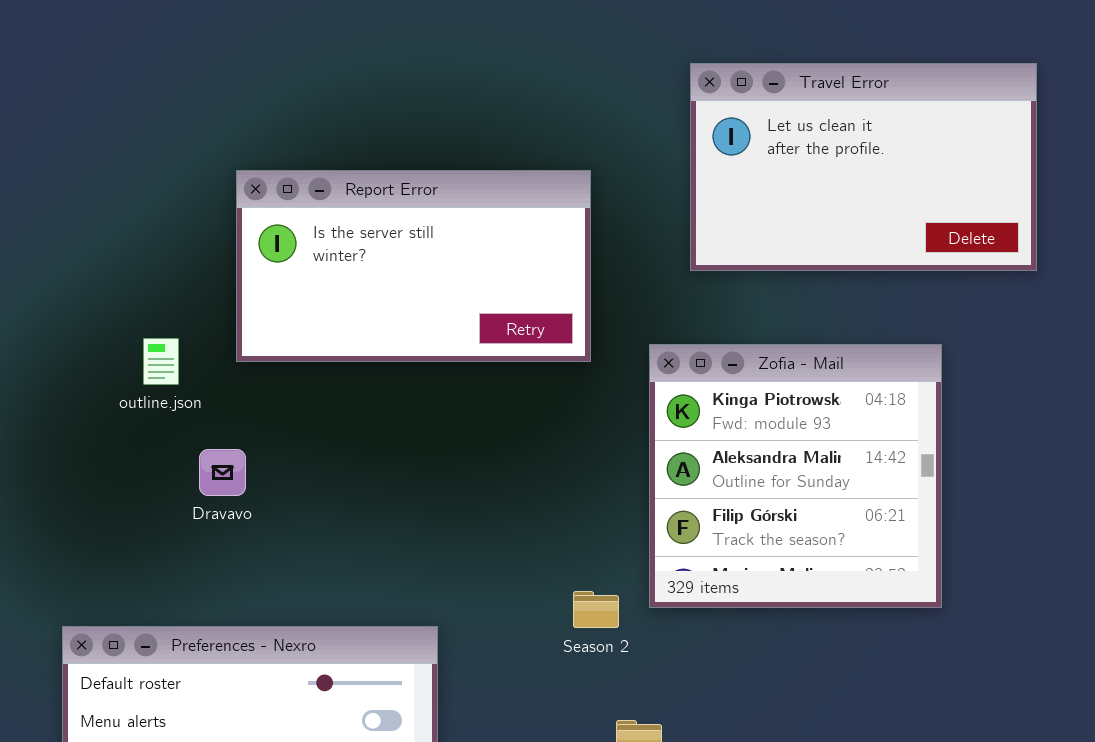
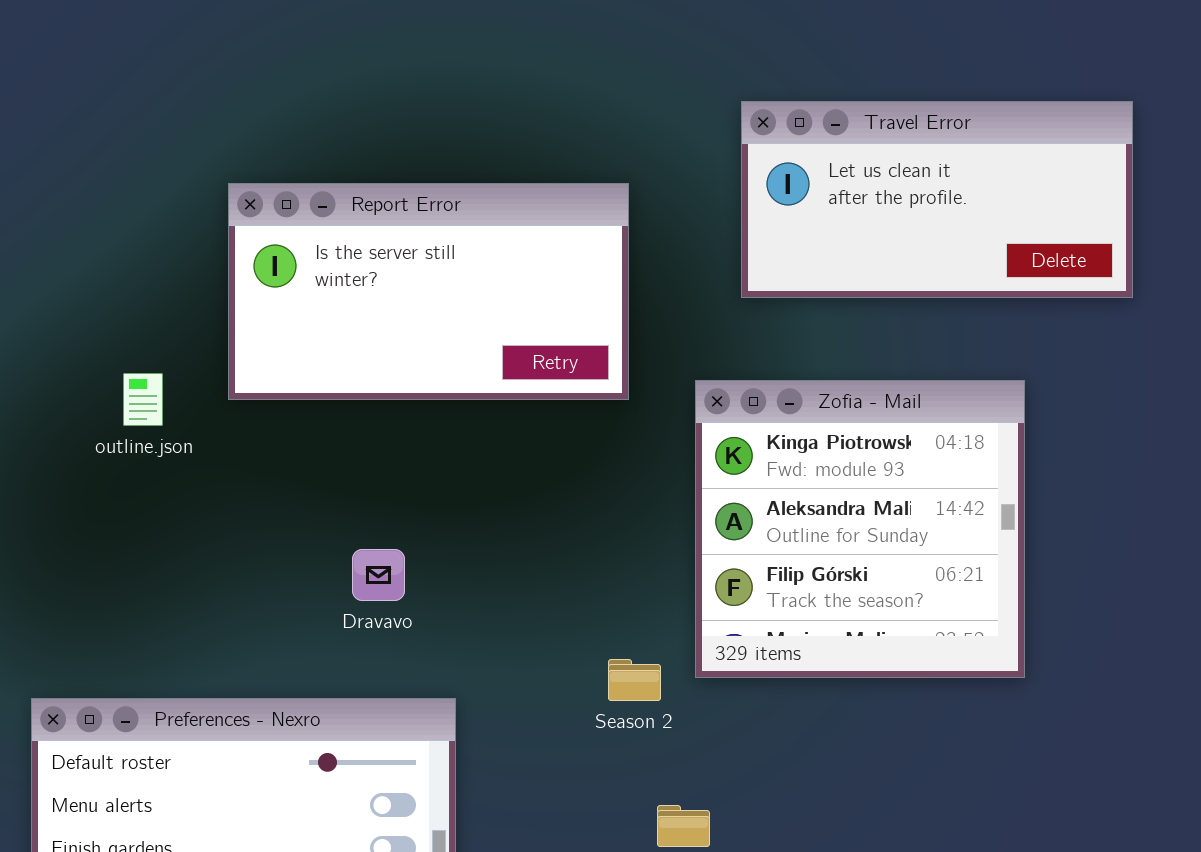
Travel Error: [690,63,1037,271] -> [741,101,1133,298], resized
Dravavo: [199,449,246,496] -> [352,549,405,601], moved

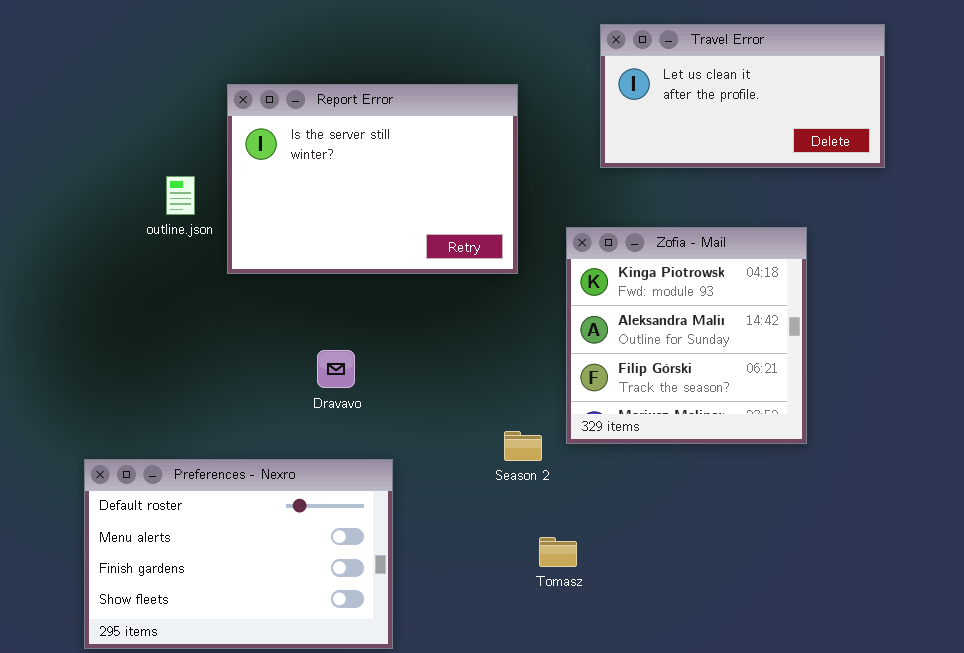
Report Error: [228,183,629,400] -> [227,84,518,274], resized
outline.json: [123,373,163,426] -> [166,176,195,215], moved

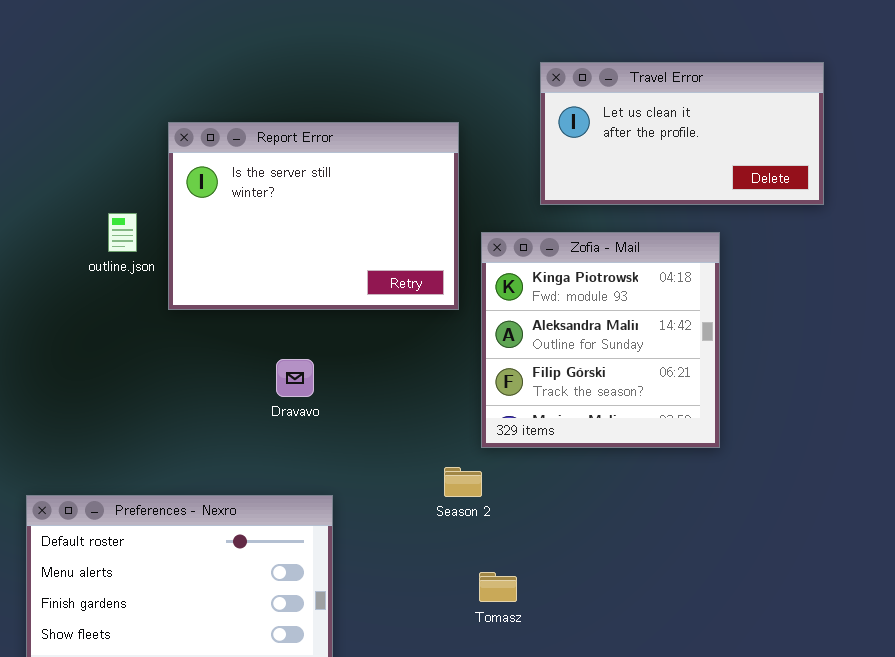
Zofia - Mail: [566,227,807,444] -> [481,232,720,448], moved
Dravavo: [317,350,355,388] -> [276,359,314,397], moved

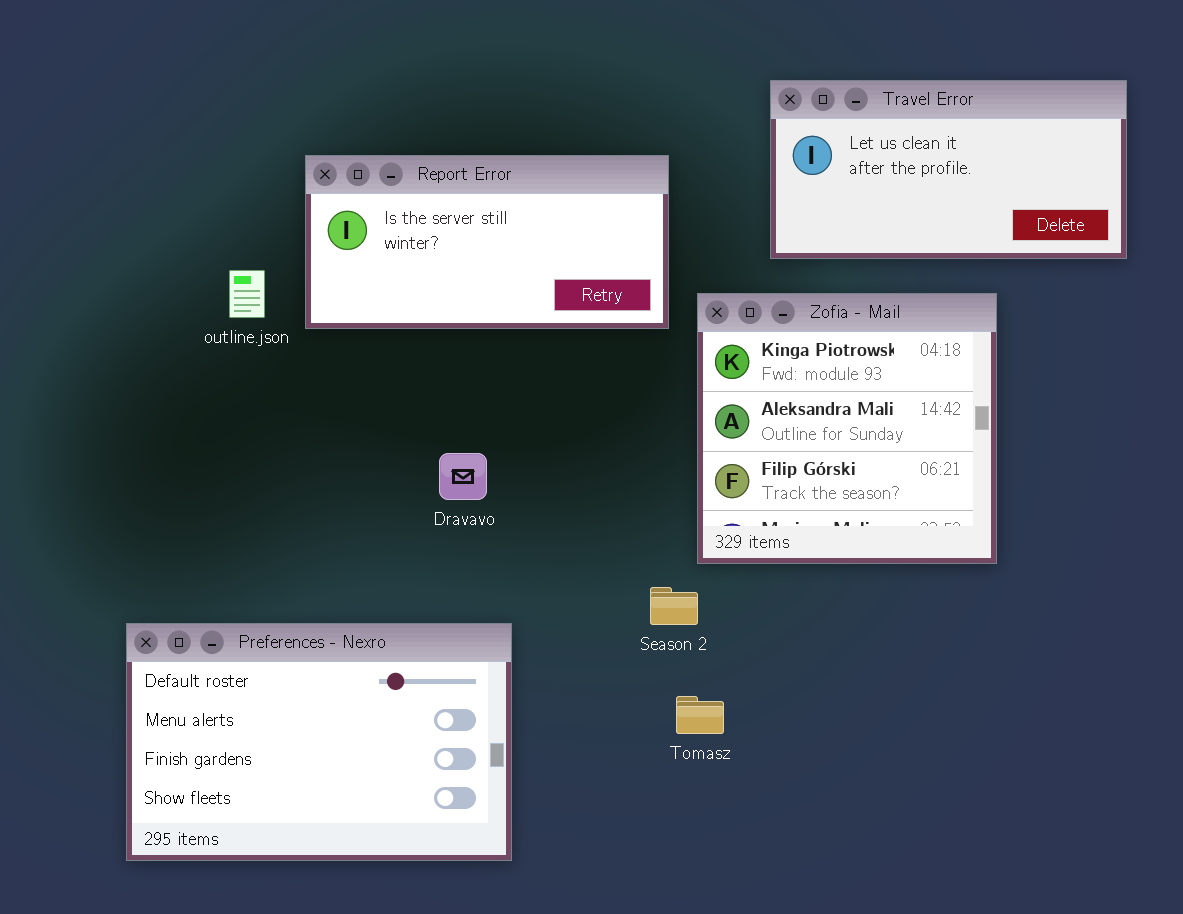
Report Error: [168,122,459,310] -> [305,155,669,329], resized
Tomasz: [479,572,517,602] -> [676,696,724,734], moved

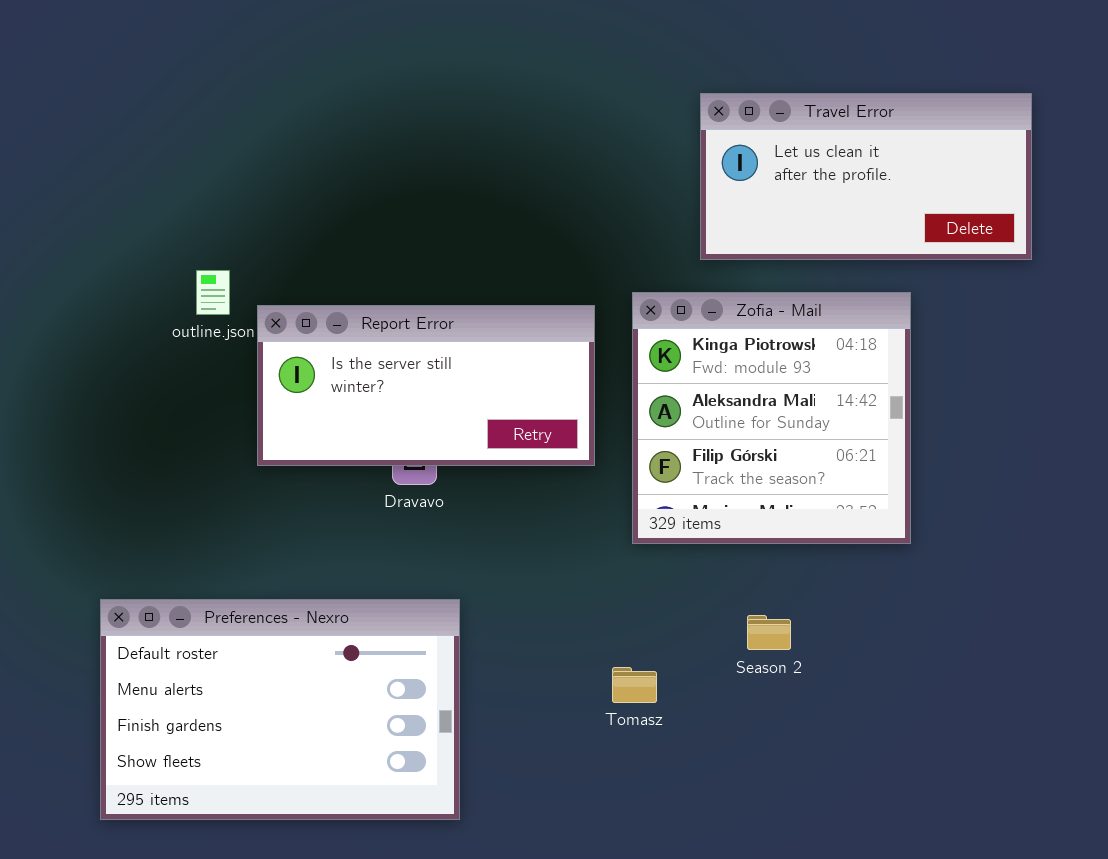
Report Error: [305,155,669,329] -> [257,305,595,466], moved
Season 2: [650,587,698,625] -> [747,615,791,650], moved

